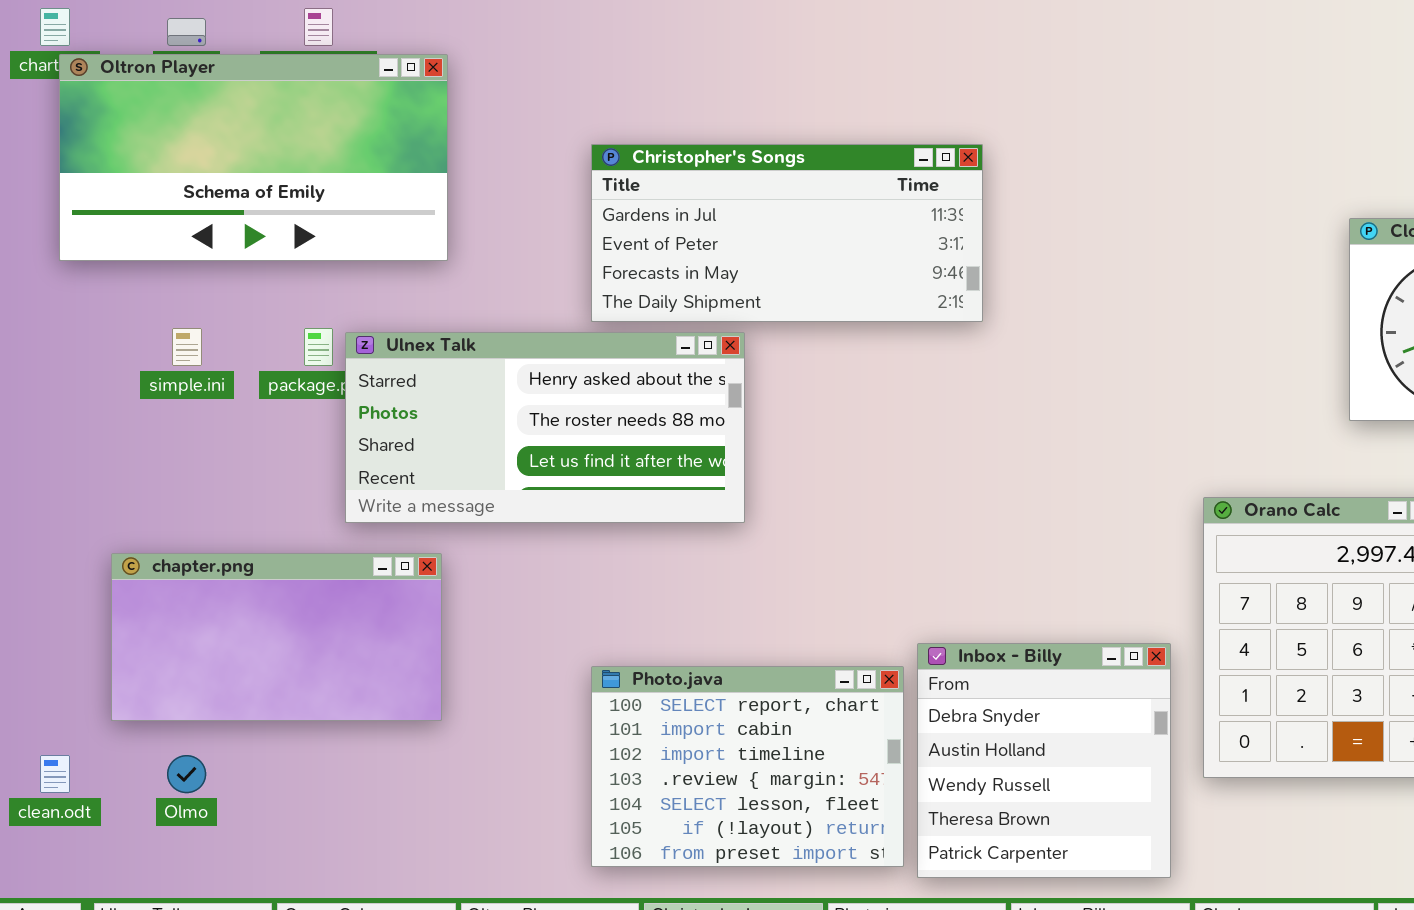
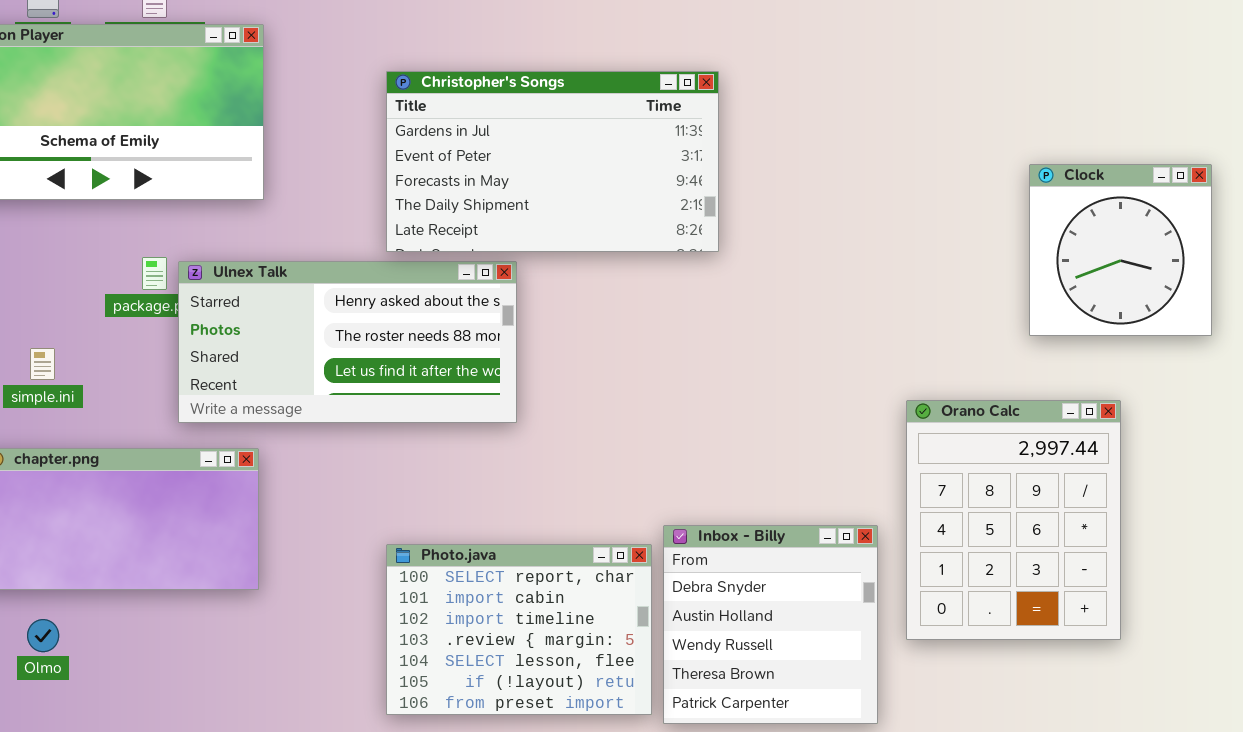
Christopher's Songs: [591,144,983,322] -> [386,71,719,252], resized
simple.ini: [172,328,202,366] -> [30,348,55,380], moved

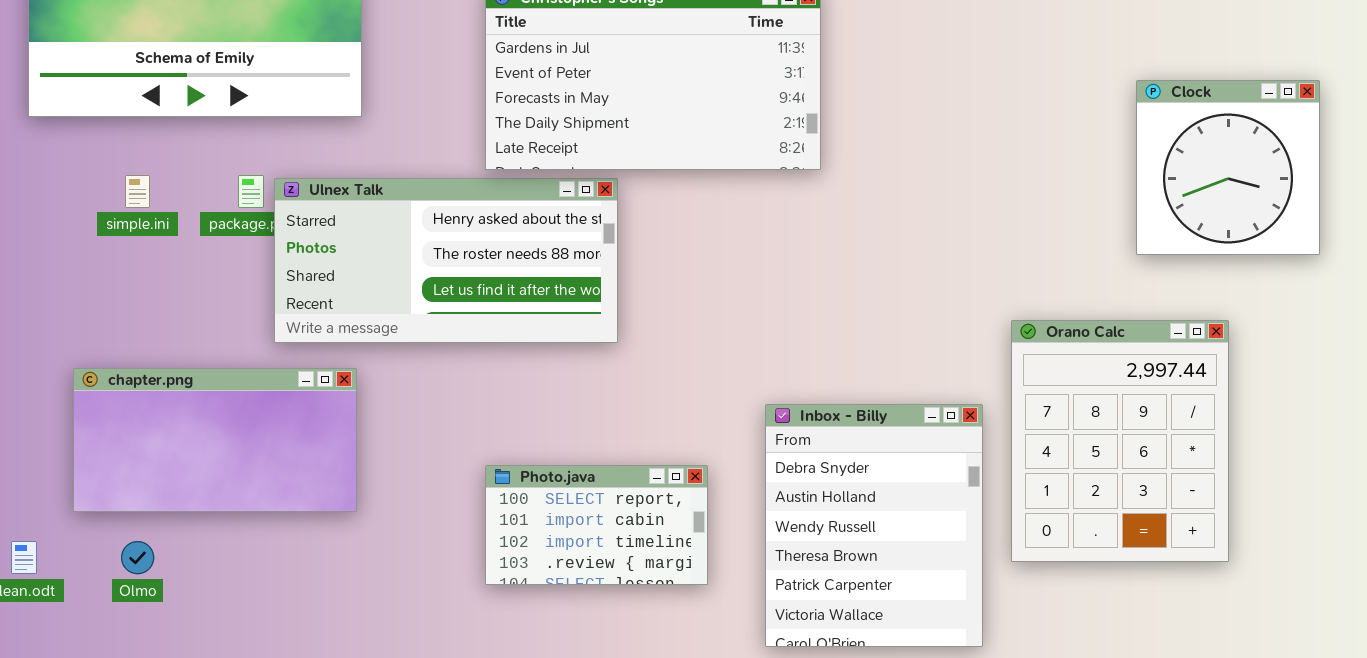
simple.ini: [30,348,55,380] -> [125,175,150,208], moved
Inbox - Billy: [663,525,878,724] -> [765,404,983,647], resized
Photo.java: [386,544,652,715] -> [485,465,708,585], resized

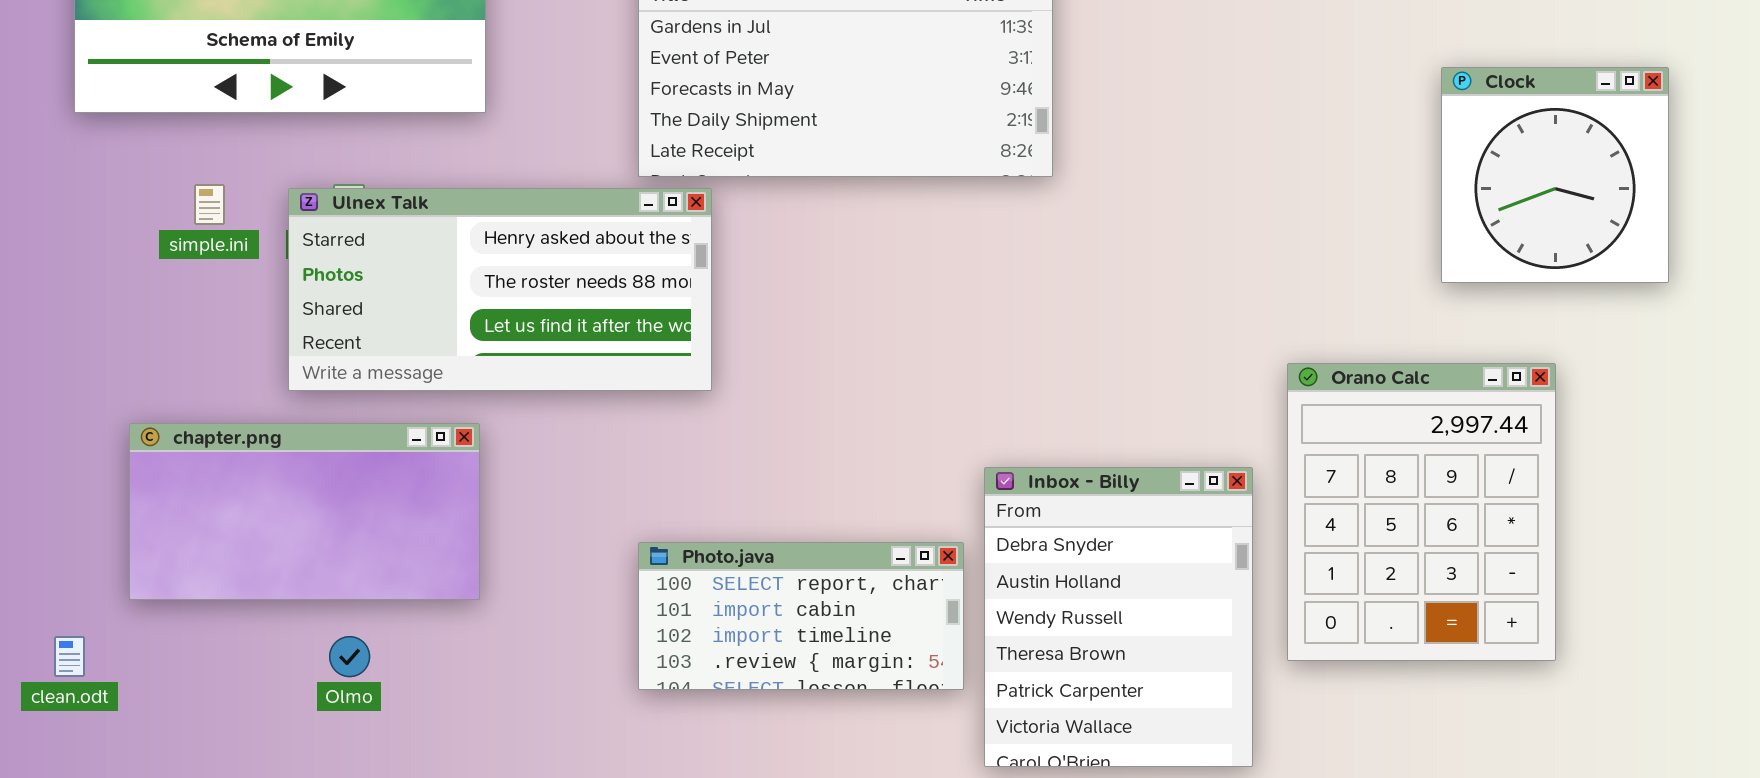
Ulnex Talk: [274,178,618,343] -> [288,188,712,391], moved
Photo.java: [485,465,708,585] -> [638,542,964,690], resized
Olmo: [121,541,154,574] -> [329,636,370,677], moved

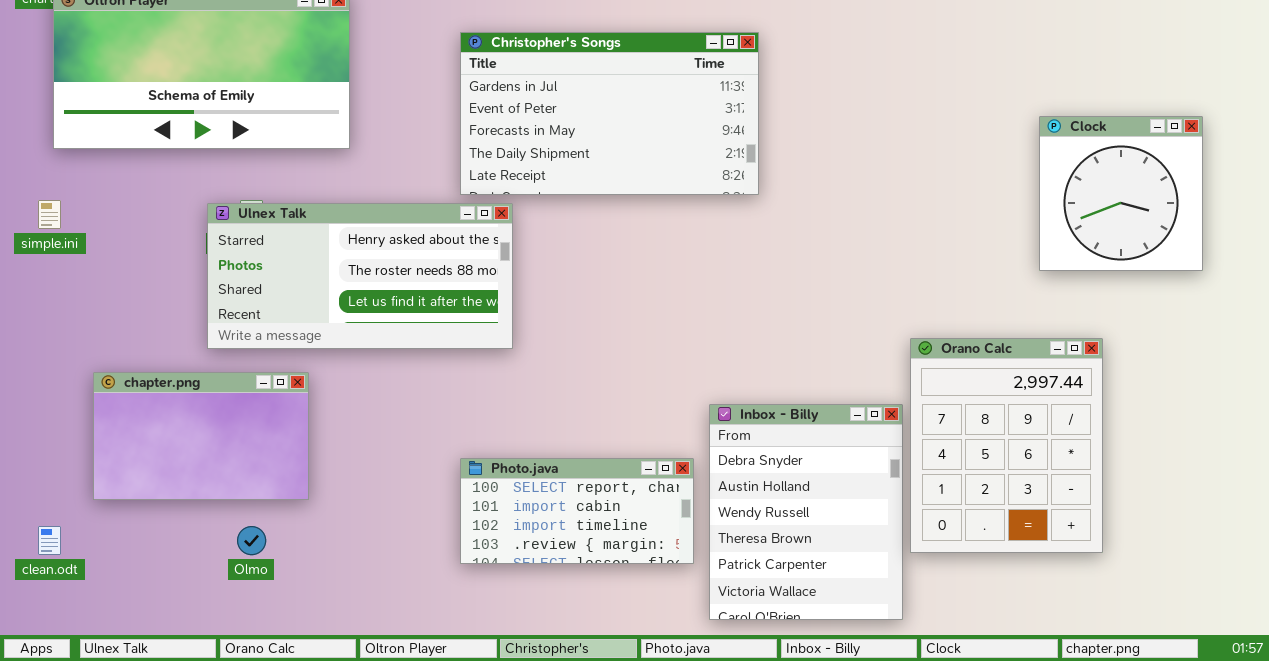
simple.ini: [194,184,225,225] -> [38,200,61,229], moved
Orano Calc: [1287,363,1556,661] -> [910,338,1103,553], moved
chapter.png: [129,423,480,600] -> [93,372,309,500], resized

